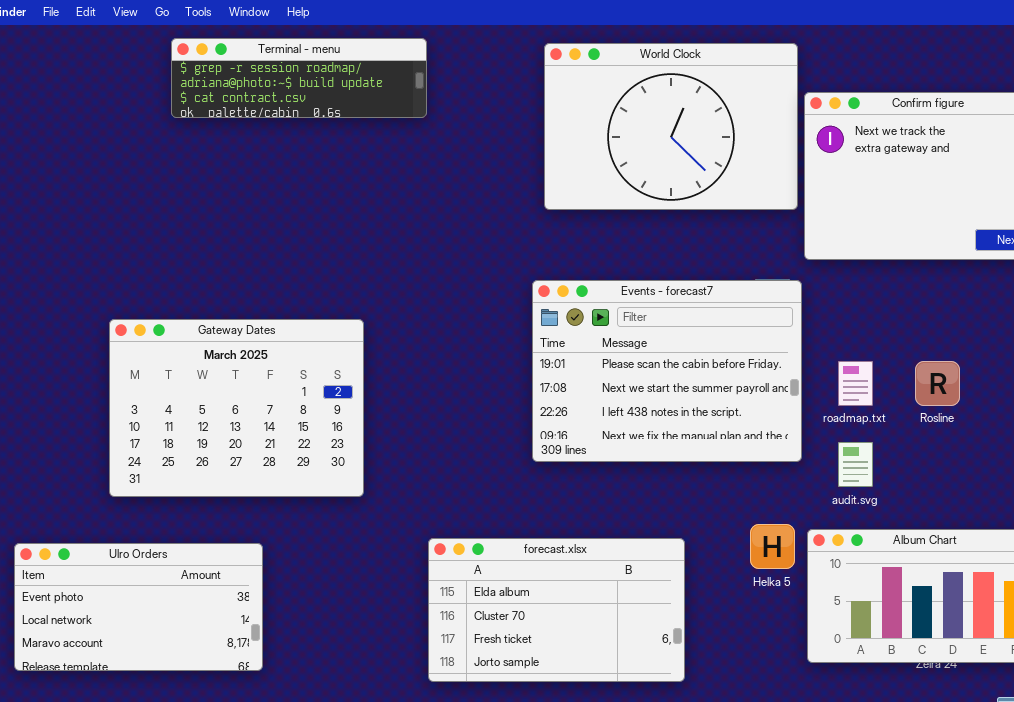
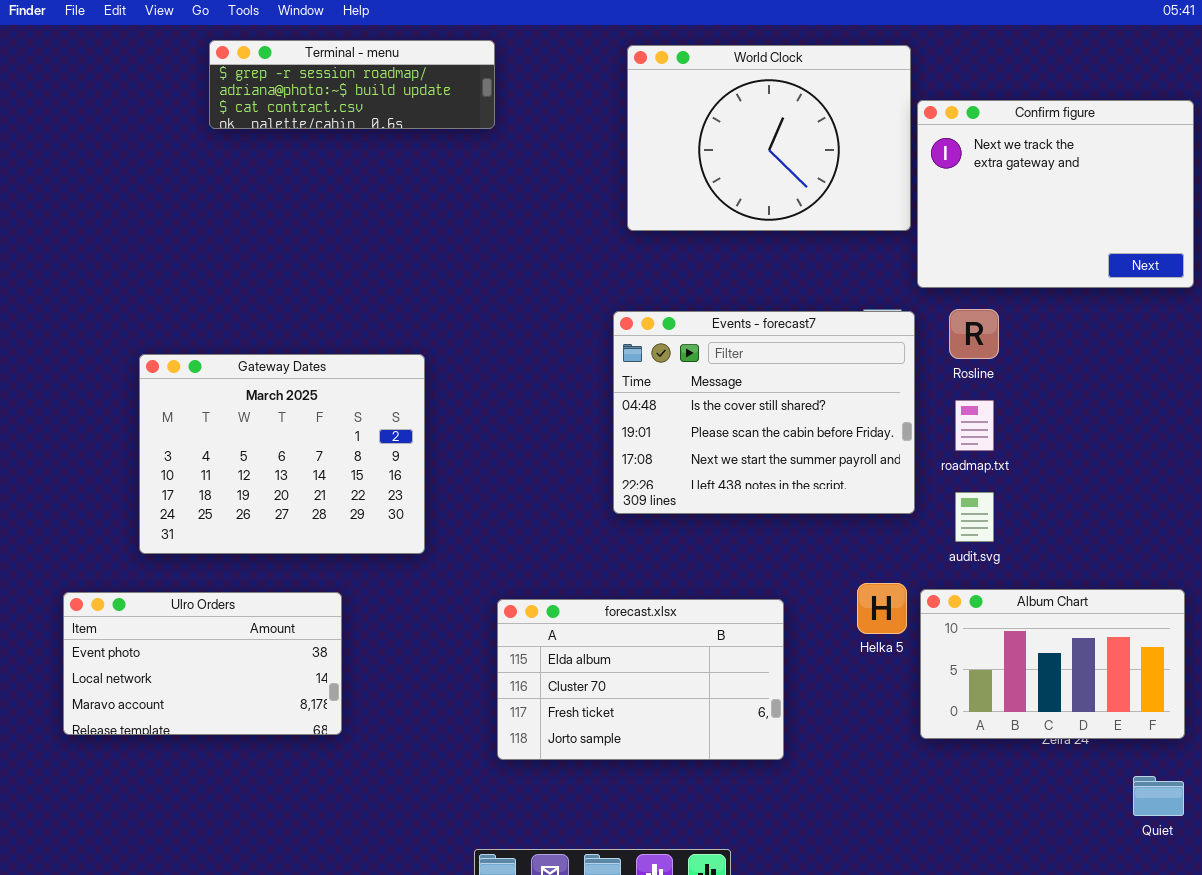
Events - forecast7: [532,280,802,462] -> [613,311,915,514], scrolled up 1 row
Rosline: [915,361,960,406] -> [949,309,999,359], moved
Ulro Orders: [14,543,263,671] -> [63,592,342,735], moved

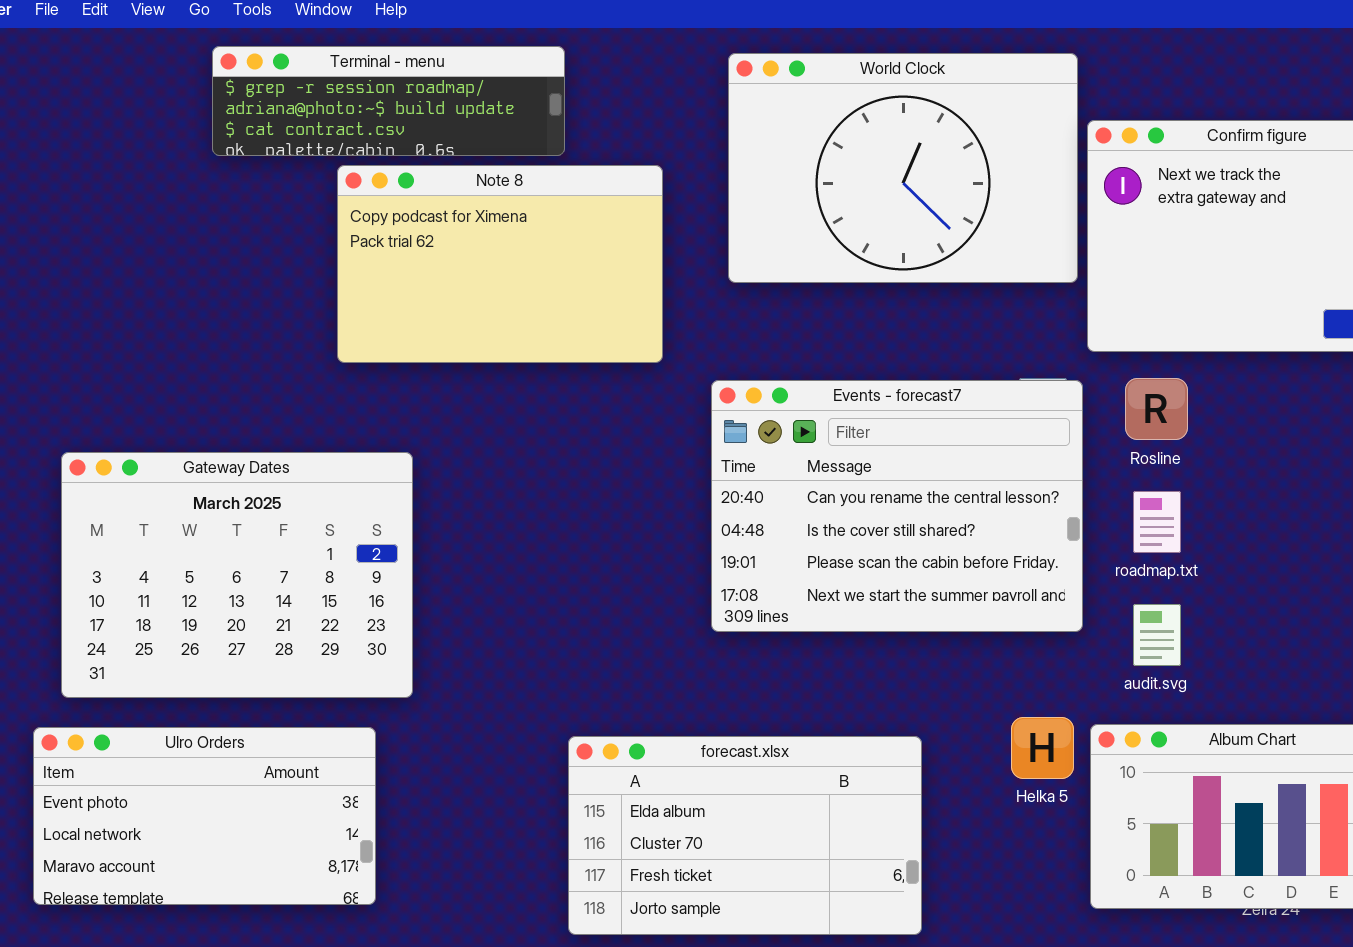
Note 8: none -> [337,165,663,363], opened
Events - forecast7: [613,311,915,514] -> [711,380,1083,632], scrolled up 1 row
Gateway Dates: [139,354,425,554] -> [61,452,413,698], moved

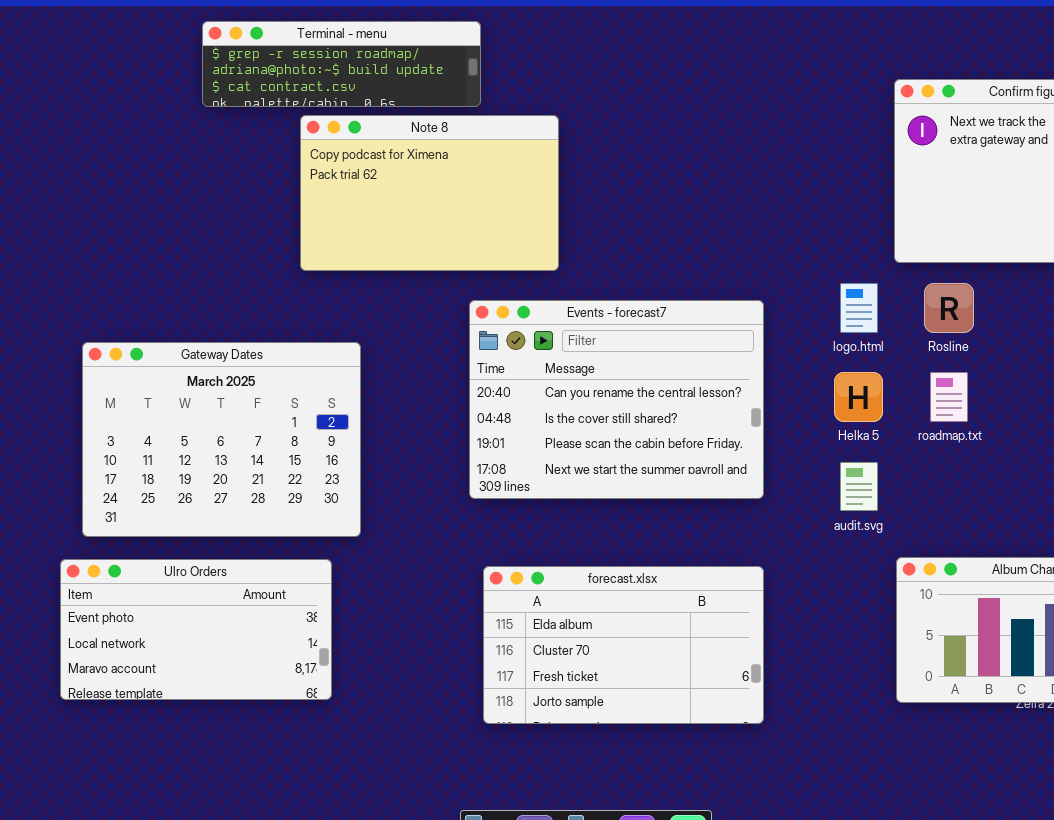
World Clock: [728,53,1078,283] -> none, closed
Events - forecast7: [711,380,1083,632] -> [469,300,764,499], moved
audit.svg: [1133,604,1181,666] -> [840,462,878,511], moved
Helka 5: [1011,717,1074,779] -> [834,372,883,422], moved

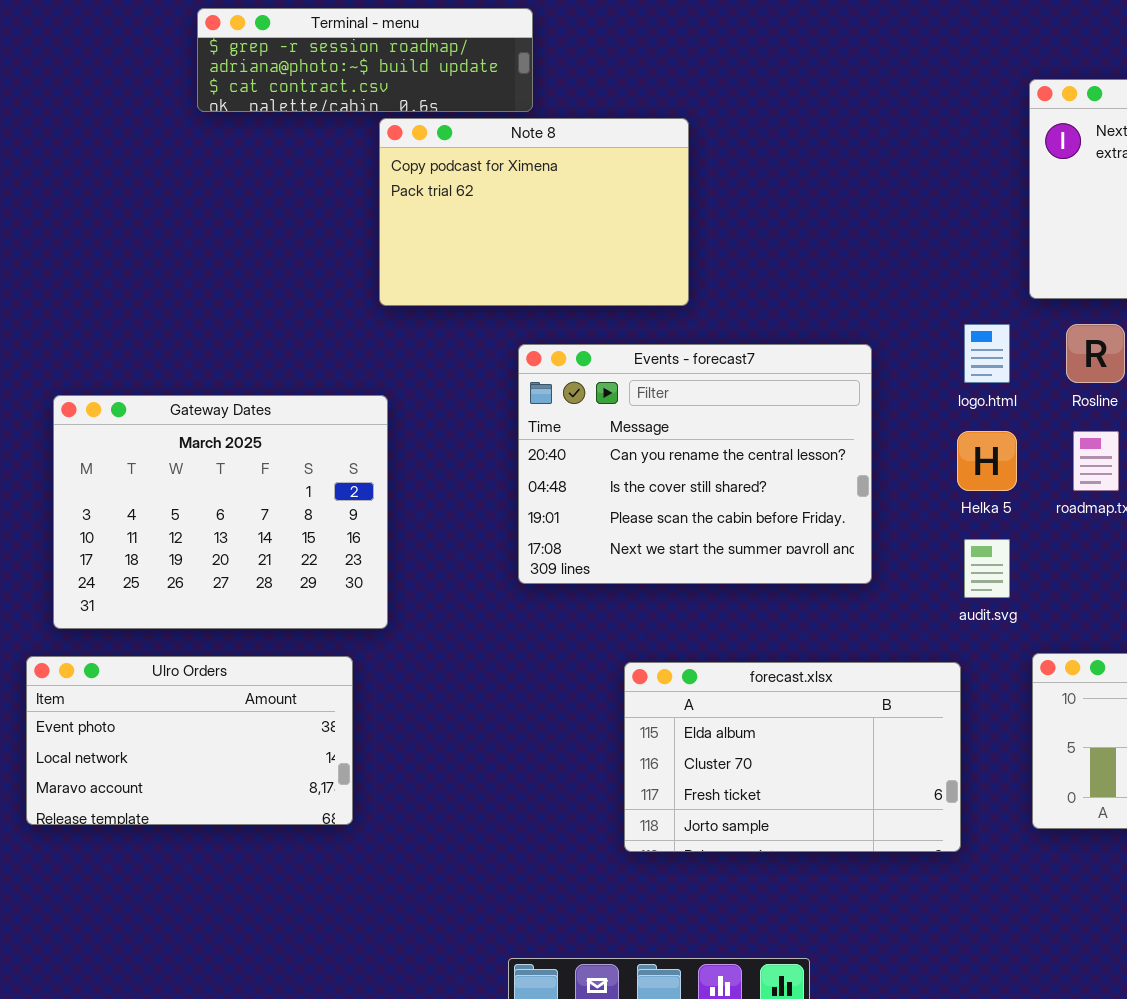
Note 8: [300,115,559,271] -> [379,118,689,306], moved
forecast.xlsx: [483,566,764,724] -> [624,662,961,852], moved

